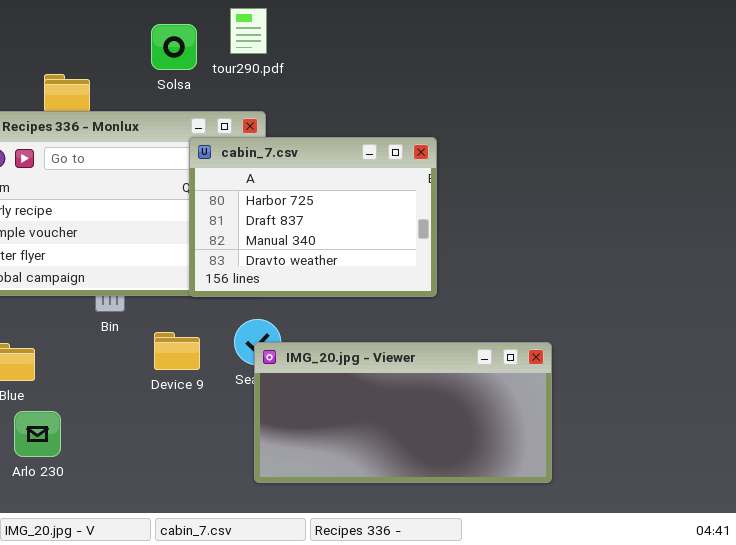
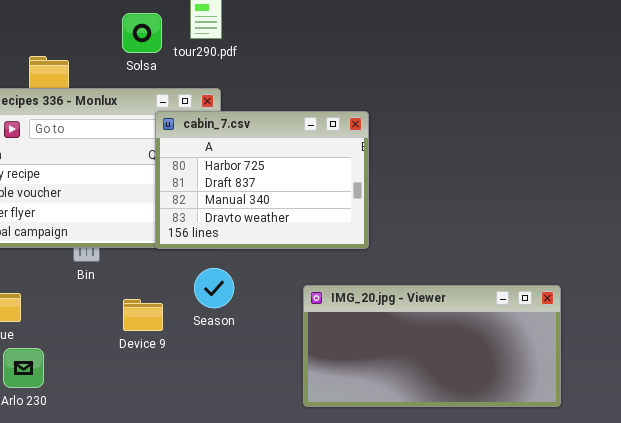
Device 9: [154,332,200,370] -> [123,299,163,331], moved
IMG_20.jpg - Viewer: [254,342,552,483] -> [303,285,561,407], moved

